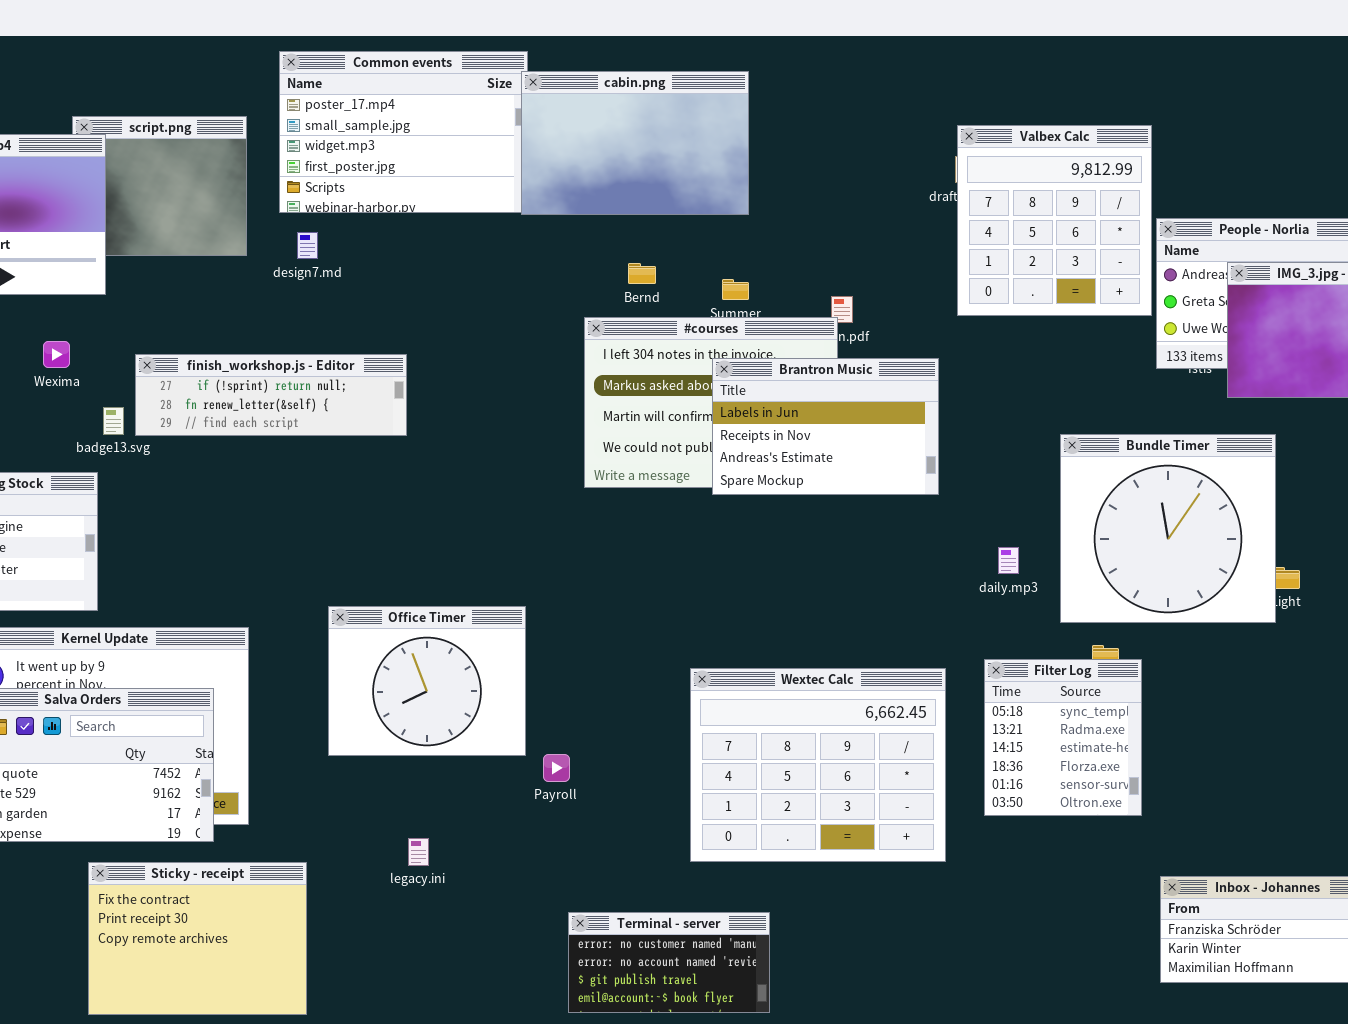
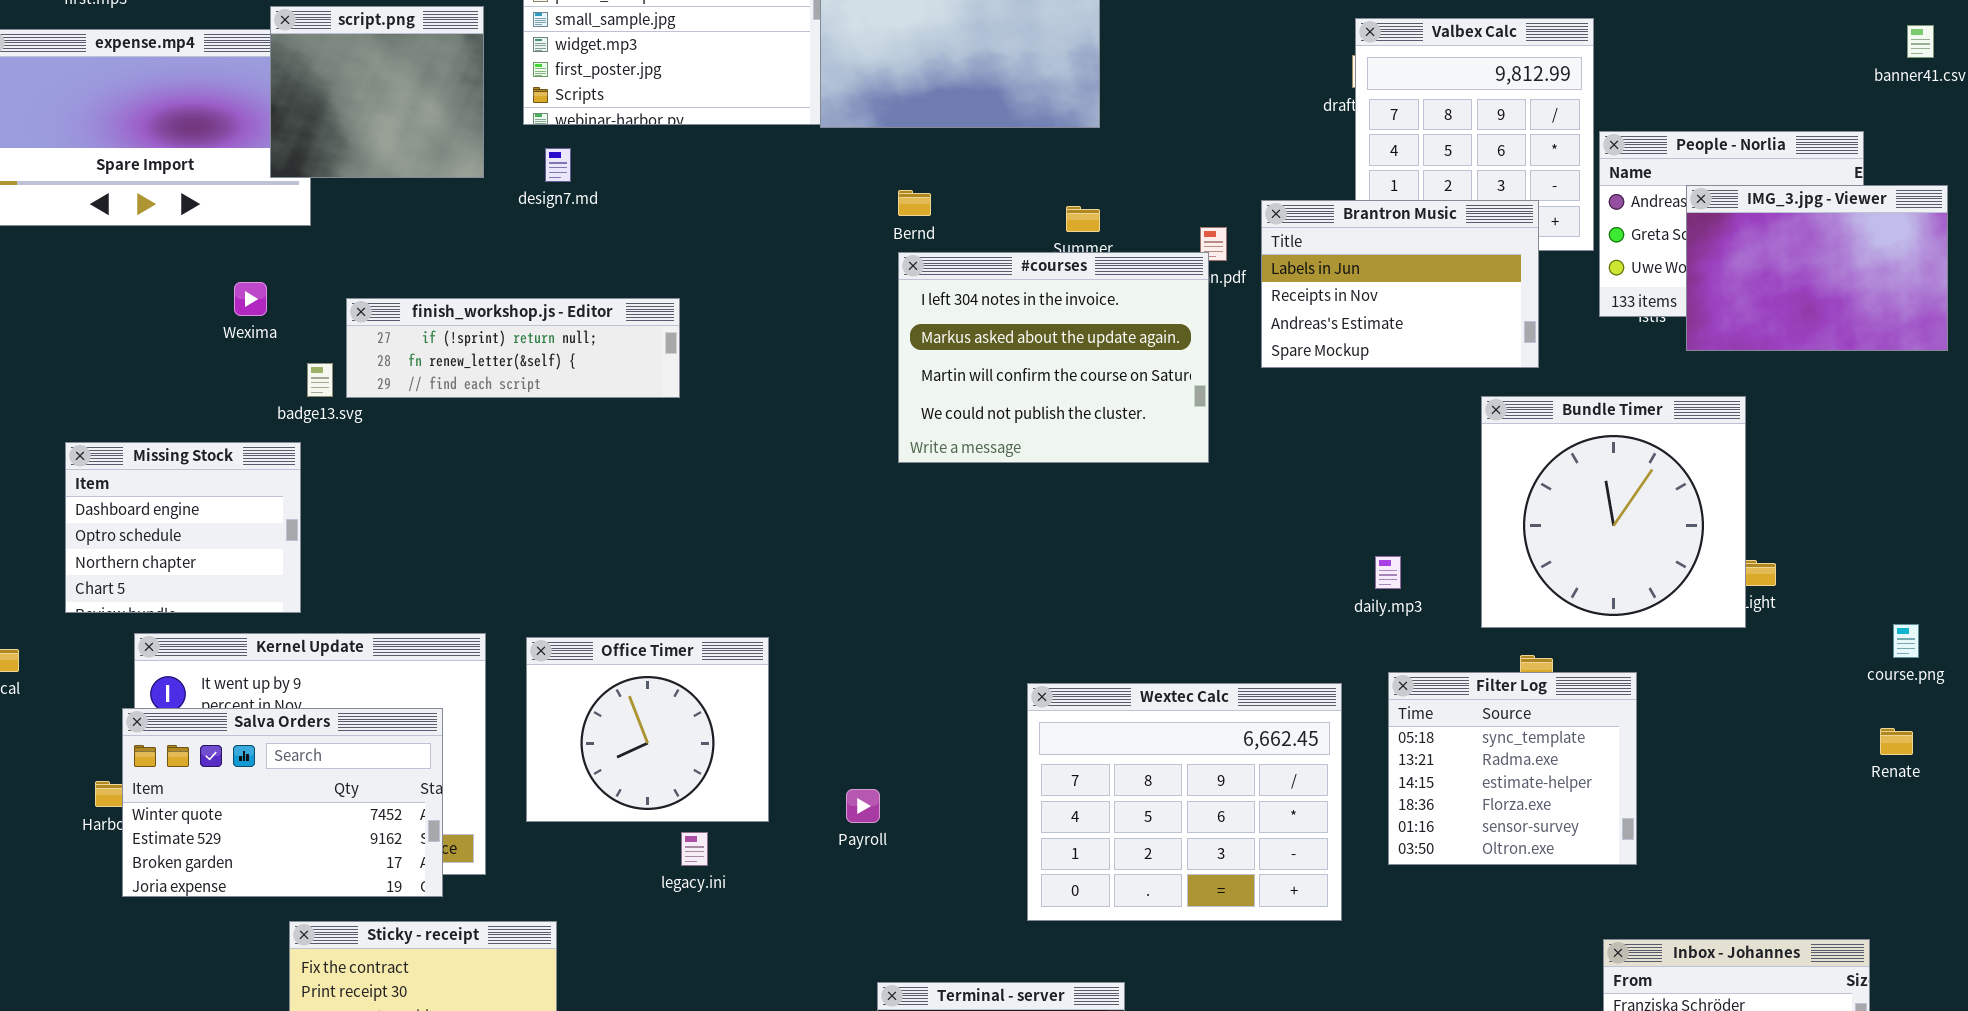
script.png: [72,116,247,256] -> [270,6,484,178], raised
Bernd: [628,263,656,284] -> [898,190,931,216], moved
Brantron Music: [712,358,939,495] -> [1261,200,1539,368], moved
daily.mp3: [998,547,1019,574] -> [1375,556,1401,589], moved
Office Timer: [328,606,526,756] -> [526,637,769,822], moved
Filter Log: [984,659,1142,816] -> [1388,672,1637,865], resized
legacy.ini: [408,838,429,866] -> [681,832,708,866], moved

